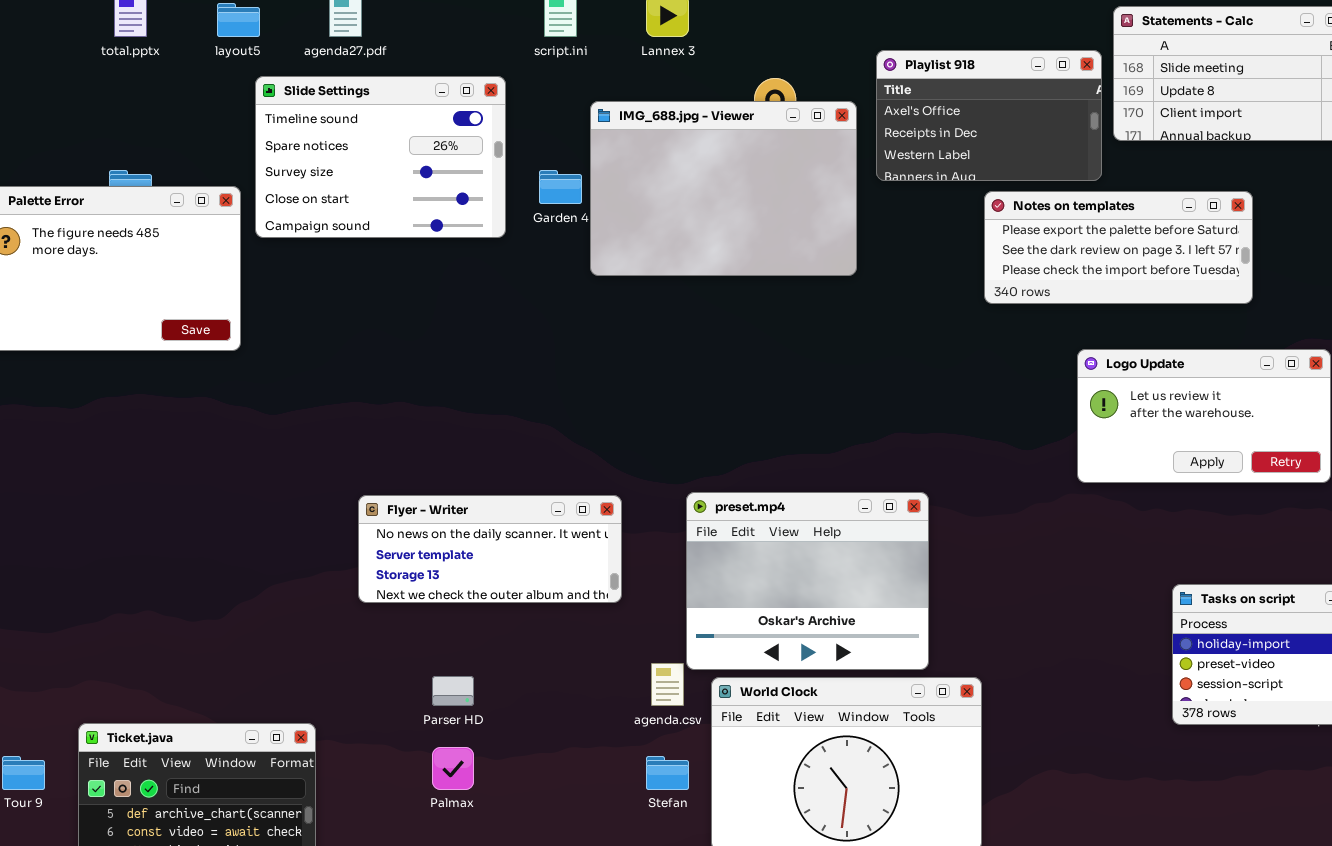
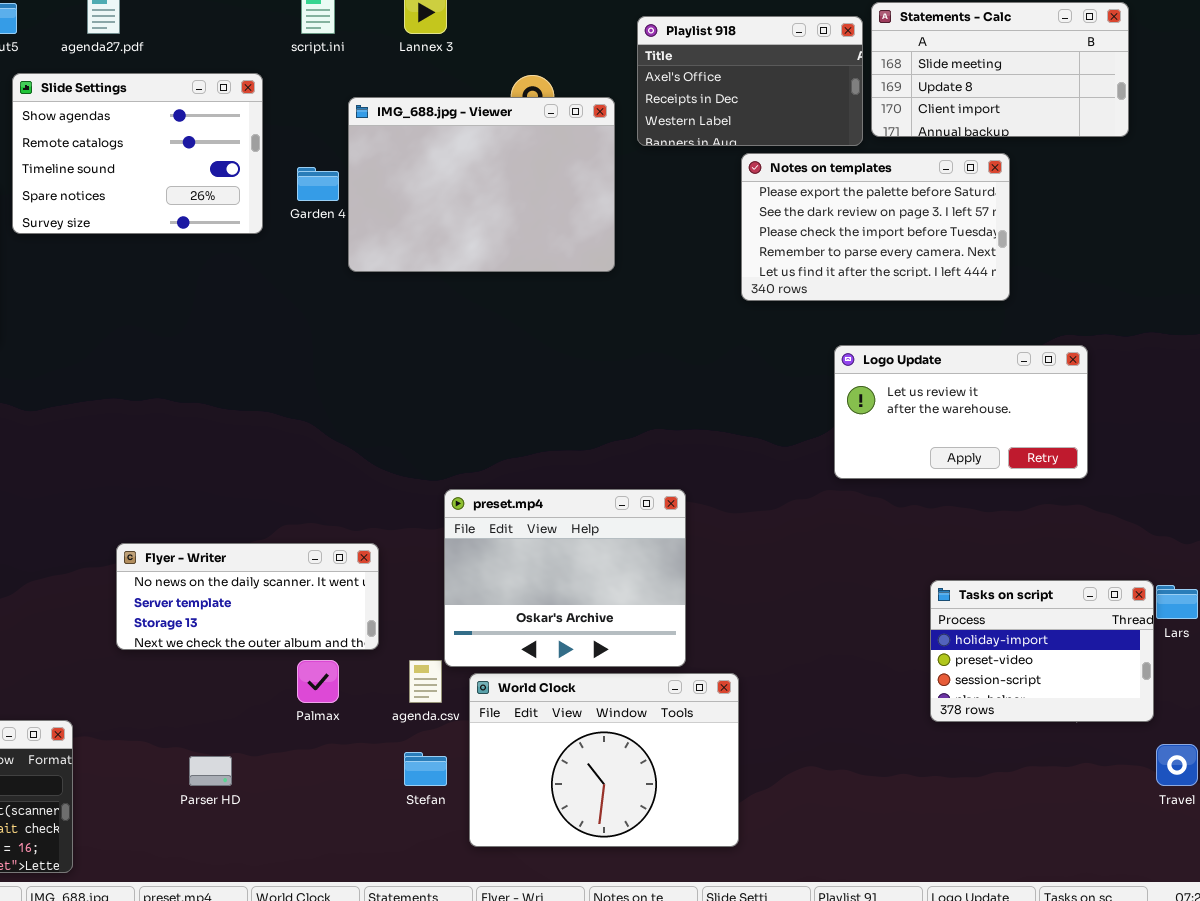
Playlist 918: [876,50,1102,181] -> [637,16,863,146], moved
Slide Settings: [255,76,506,238] -> [12,73,263,234], scrolled up 2 rows
Notes on templates: [984,191,1253,304] -> [741,153,1010,301], resized
Flyer - Writer: [358,495,622,603] -> [116,543,379,650], moved
Parser HD: [432,676,474,706] -> [189,756,232,786], moved
Palmax: [432,747,474,790] -> [297,660,339,703], moved

